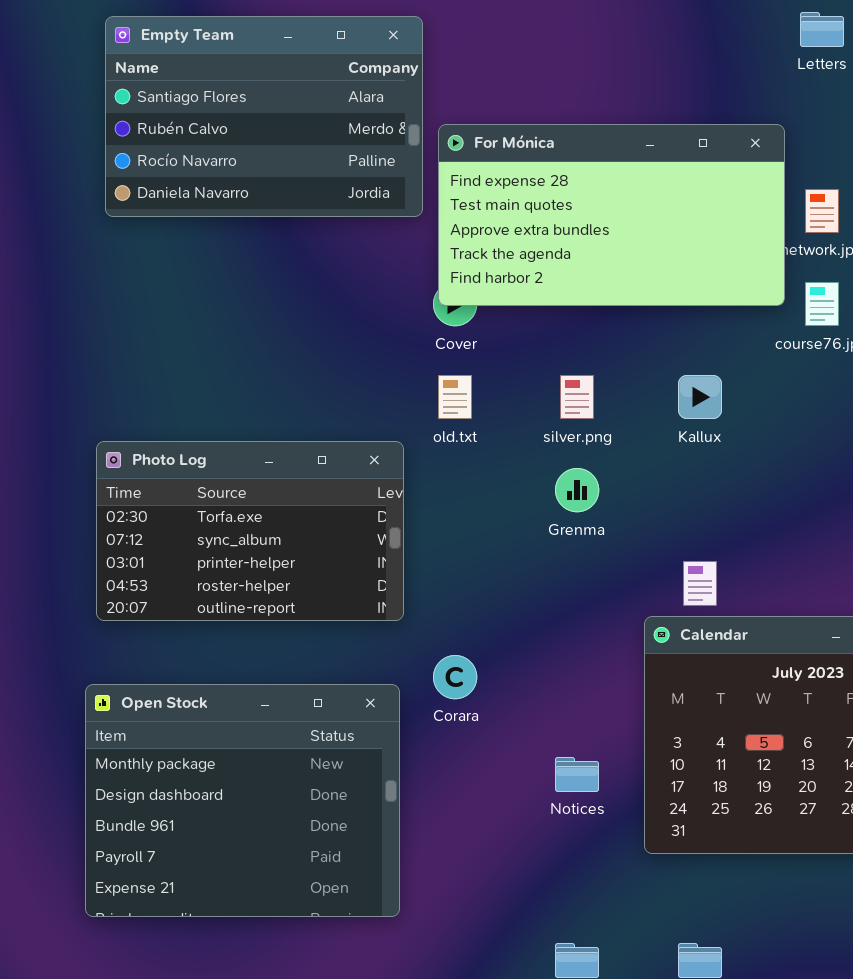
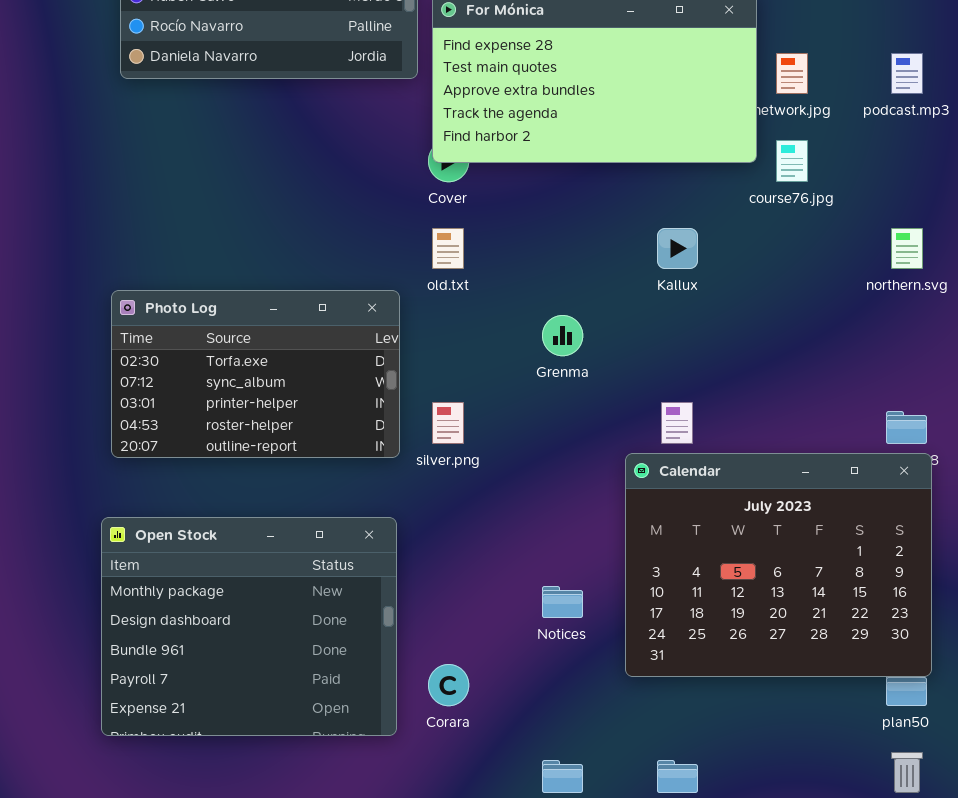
silver.png: [560,375,594,419] -> [432,402,464,444], moved
Corara: [433,655,477,699] -> [428,664,469,706], moved

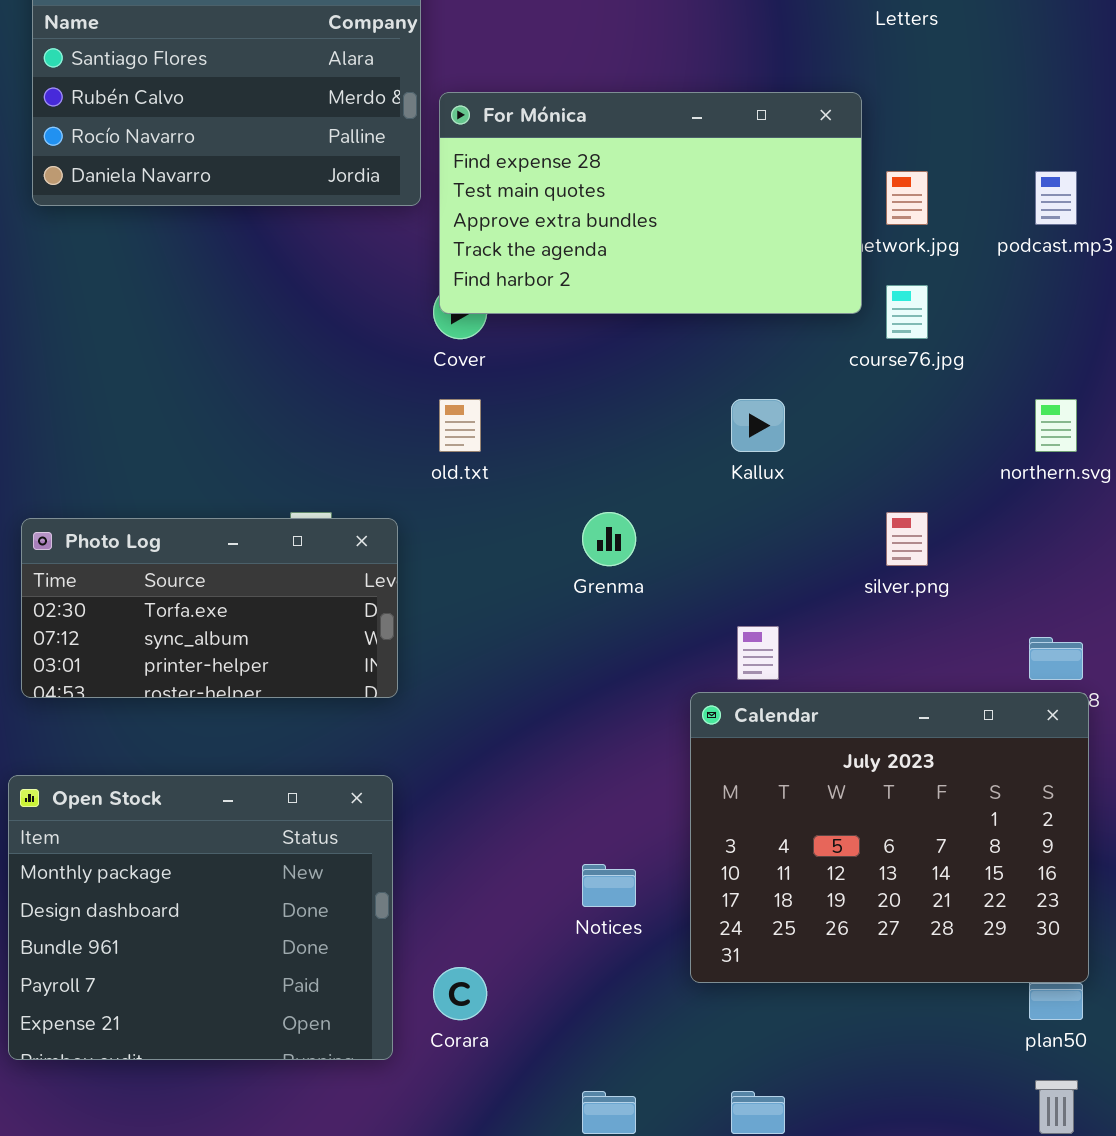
Photo Log: [111,290,400,458] -> [21,518,398,698], resized
silver.png: [432,402,464,444] -> [886,512,928,566], moved

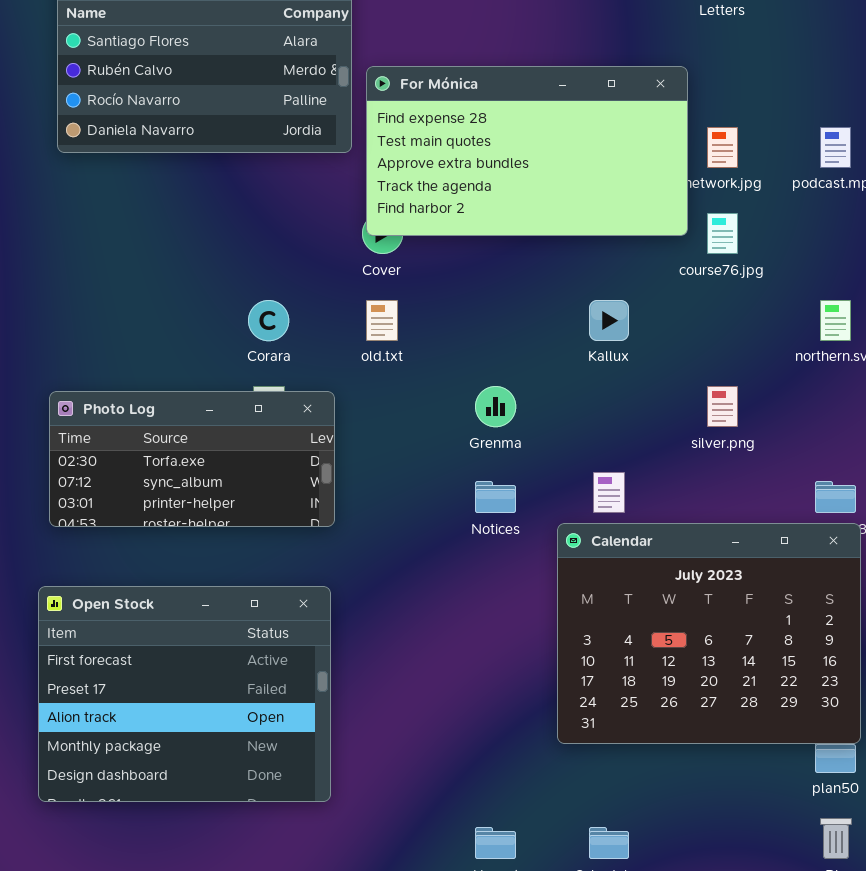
Open Stock: [8,775,393,1060] -> [38,586,331,802], scrolled up 3 rows
Notices: [582,864,636,907] -> [475,481,516,513], moved
Corara: [433,967,487,1020] -> [248,300,289,341], moved

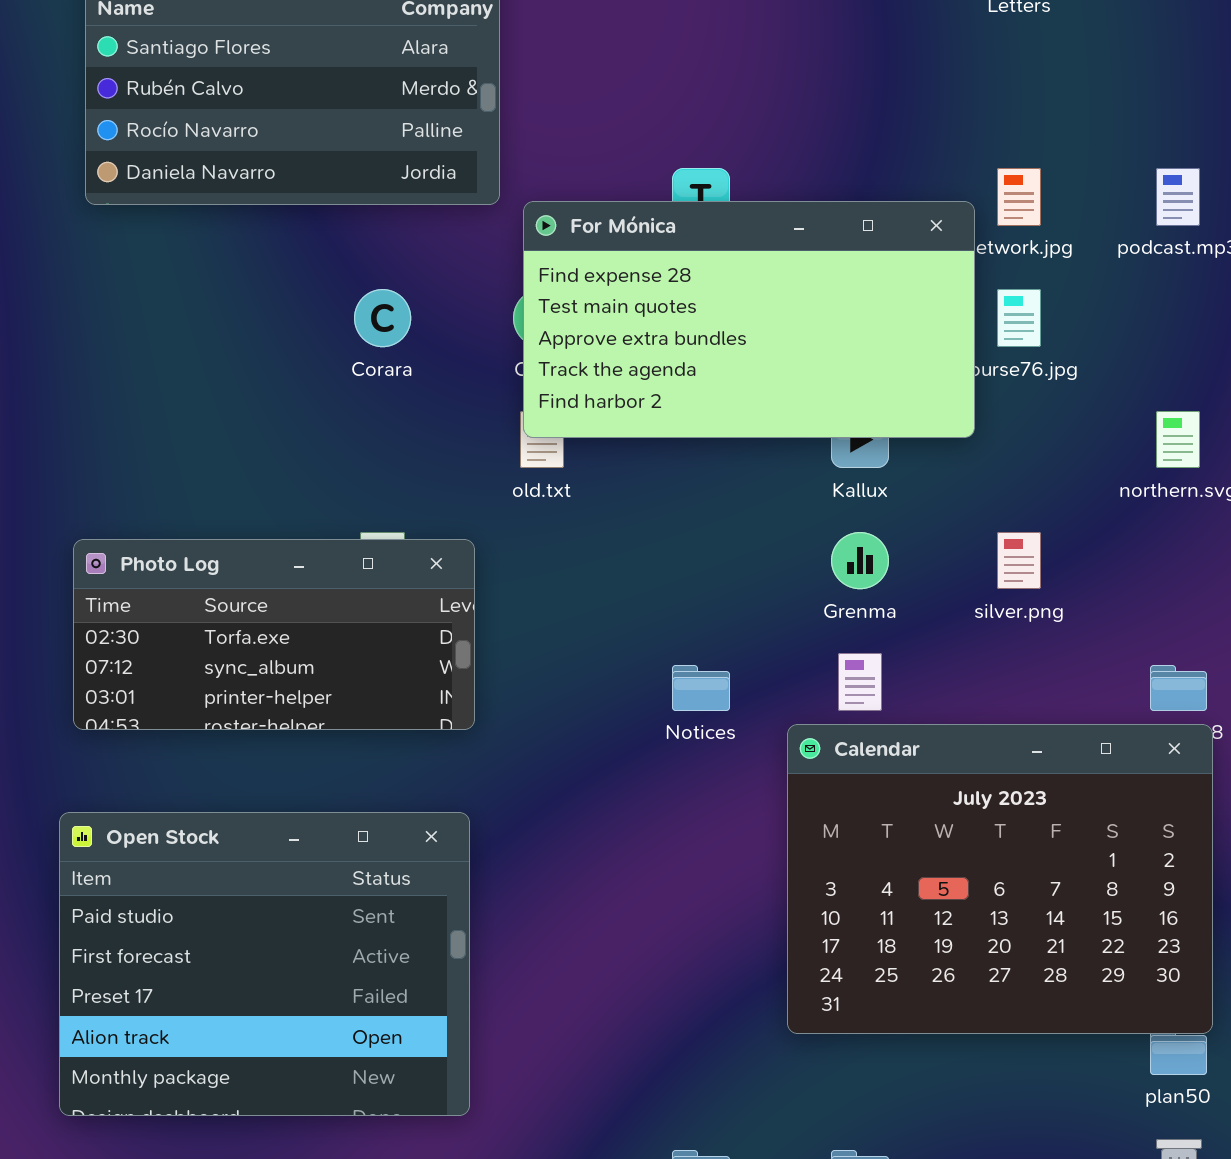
For Mónica: [366,66,688,236] -> [523,201,975,438], moved
Corara: [248,300,289,341] -> [354,289,411,347], moved
Grenma: [475,386,516,427] -> [831,532,889,589], moved
Open Stock: [38,586,331,802] -> [59,812,470,1116], scrolled up 1 row

